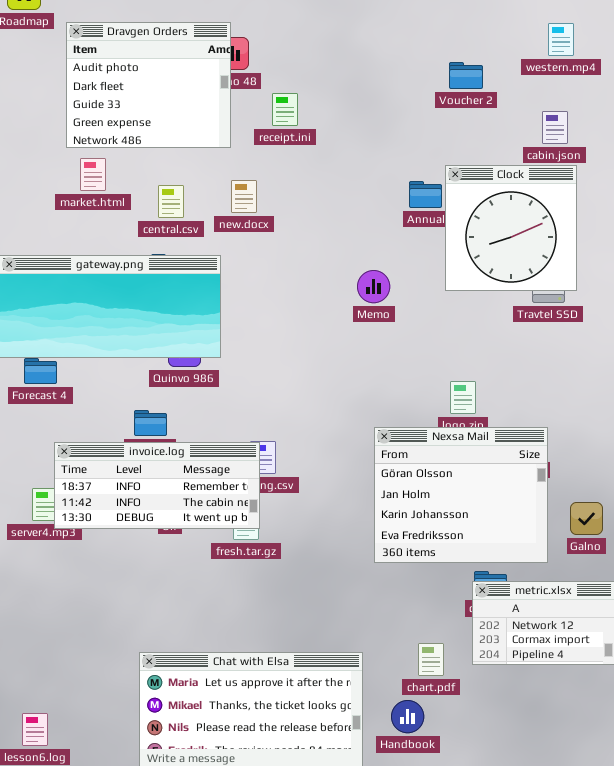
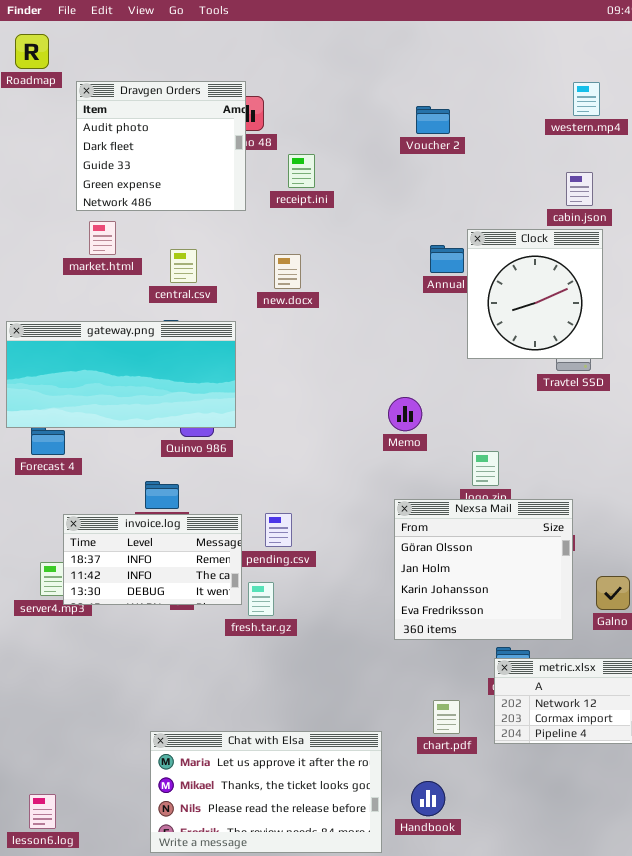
Voucher 2: [449,62,483,89] -> [416,106,450,134], moved
new.docx: [231,180,257,213] -> [274,254,301,289], moved
Memo: [357,270,390,303] -> [388,397,422,431], moved
invoice.log: [54,442,260,529] -> [63,514,242,605], resized
chart.pdf: [418,643,444,676] -> [433,700,460,734], moved

